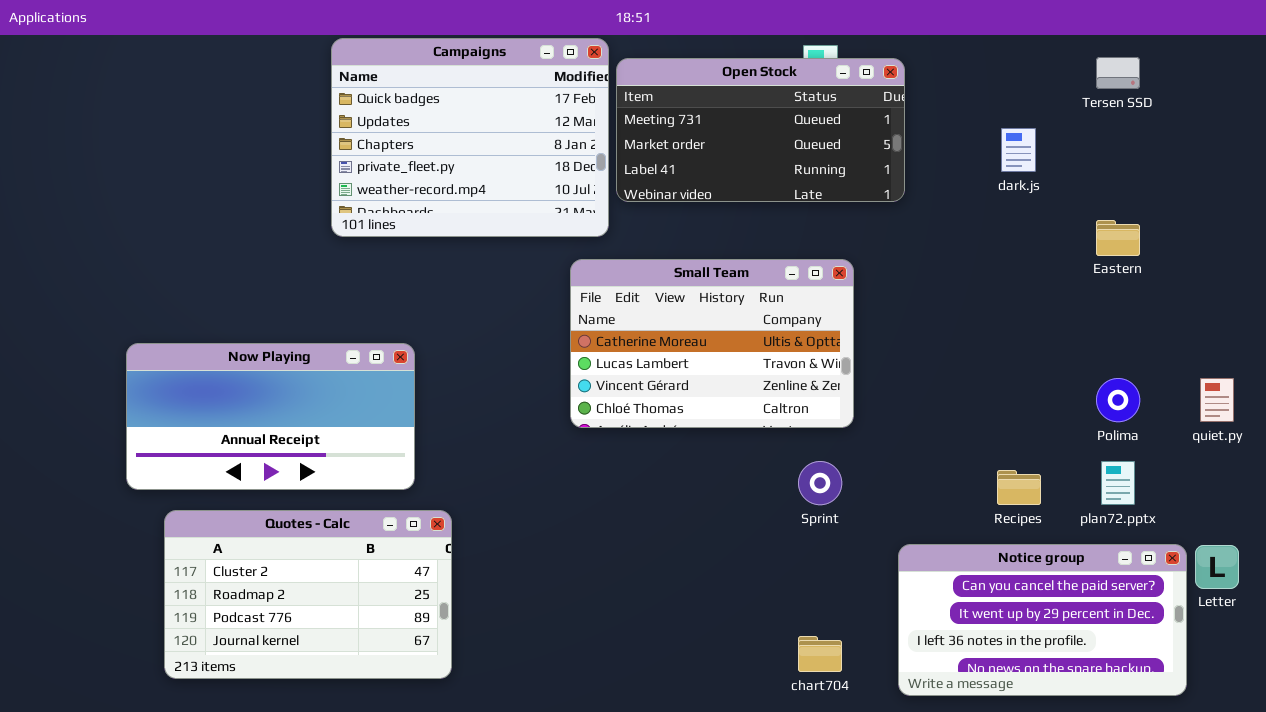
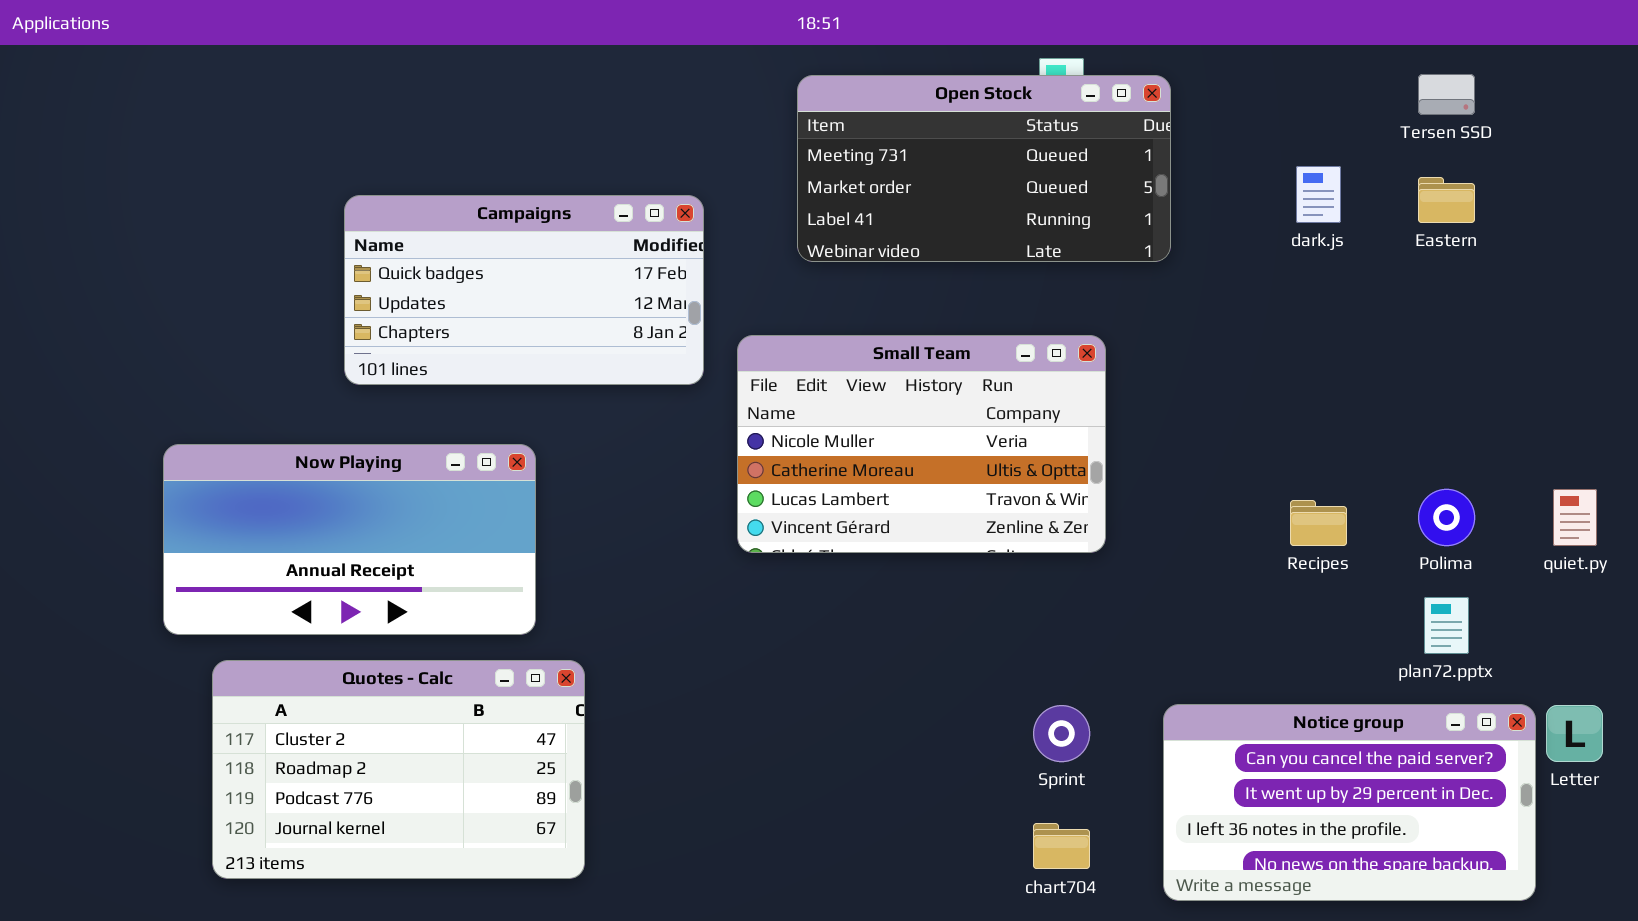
Campaigns: [331,38,609,237] -> [344,195,704,385], moved, resized
Eastern: [1096,220,1140,256] -> [1418,177,1475,223], moved
Small Team: [570,259,854,428] -> [737,335,1106,553], scrolled up 1 row
Sprint: [798,461,842,505] -> [1033,705,1090,762], moved
Recipes: [997,470,1041,505] -> [1290,500,1347,546], moved

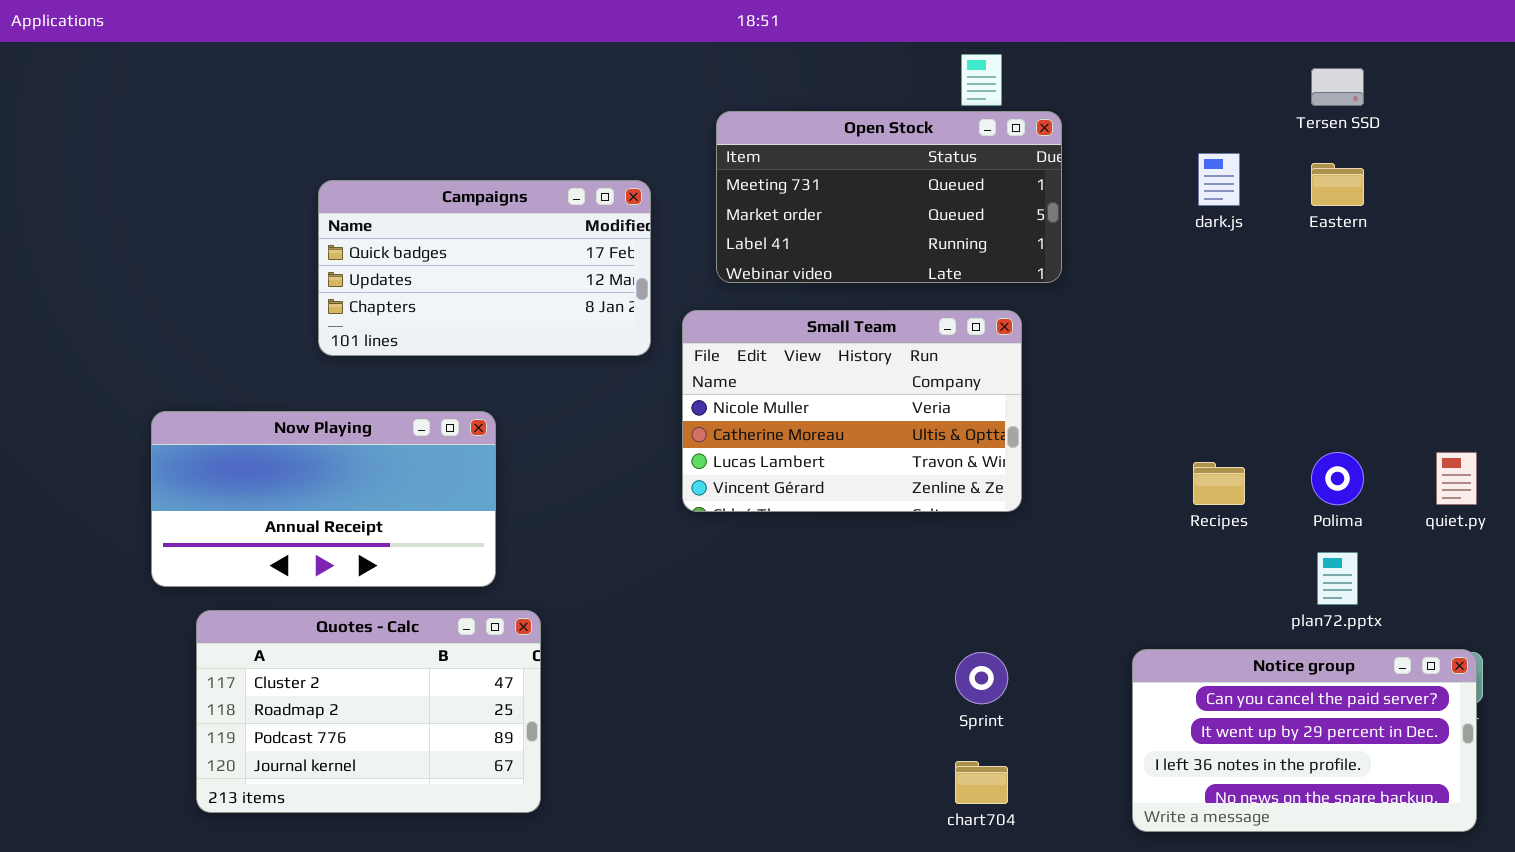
Open Stock: [797,75,1171,262] -> [716,111,1062,283], moved
Notice group: [1163,704,1536,901] -> [1132,649,1477,832], moved

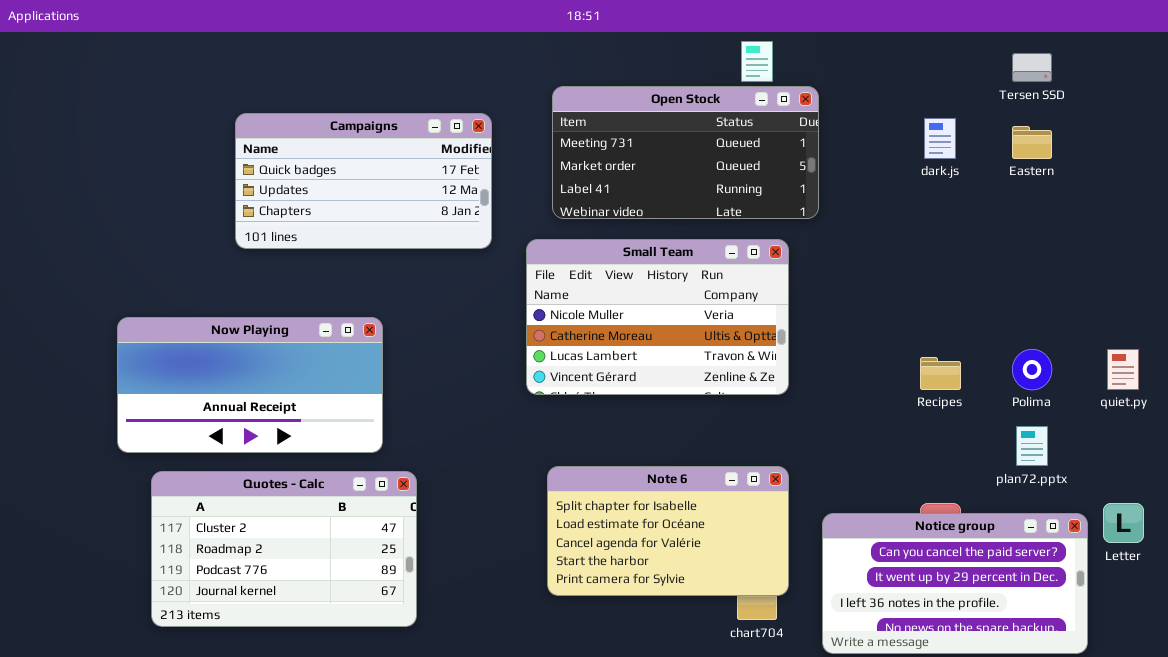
Campaigns: [318,180,651,356] -> [235,113,492,249], moved
Note 6: none -> [547,466,789,596], opened
Notice group: [1132,649,1477,832] -> [822,513,1088,654], moved

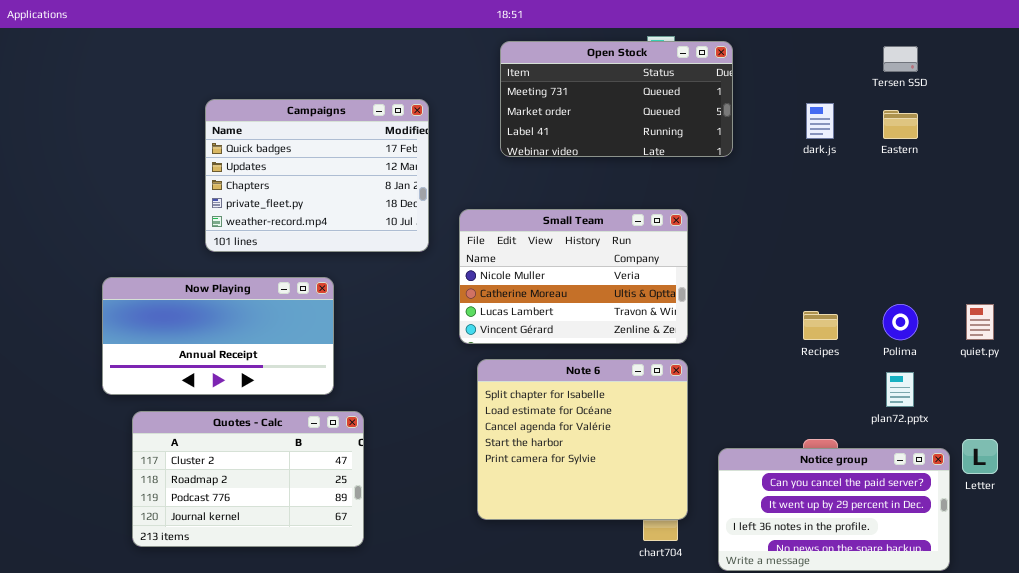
Open Stock: [552,86,819,219] -> [500,41,733,157], moved
Campaigns: [235,113,492,249] -> [205,99,429,252], resized
Note 6: [547,466,789,596] -> [477,359,688,520], resized

